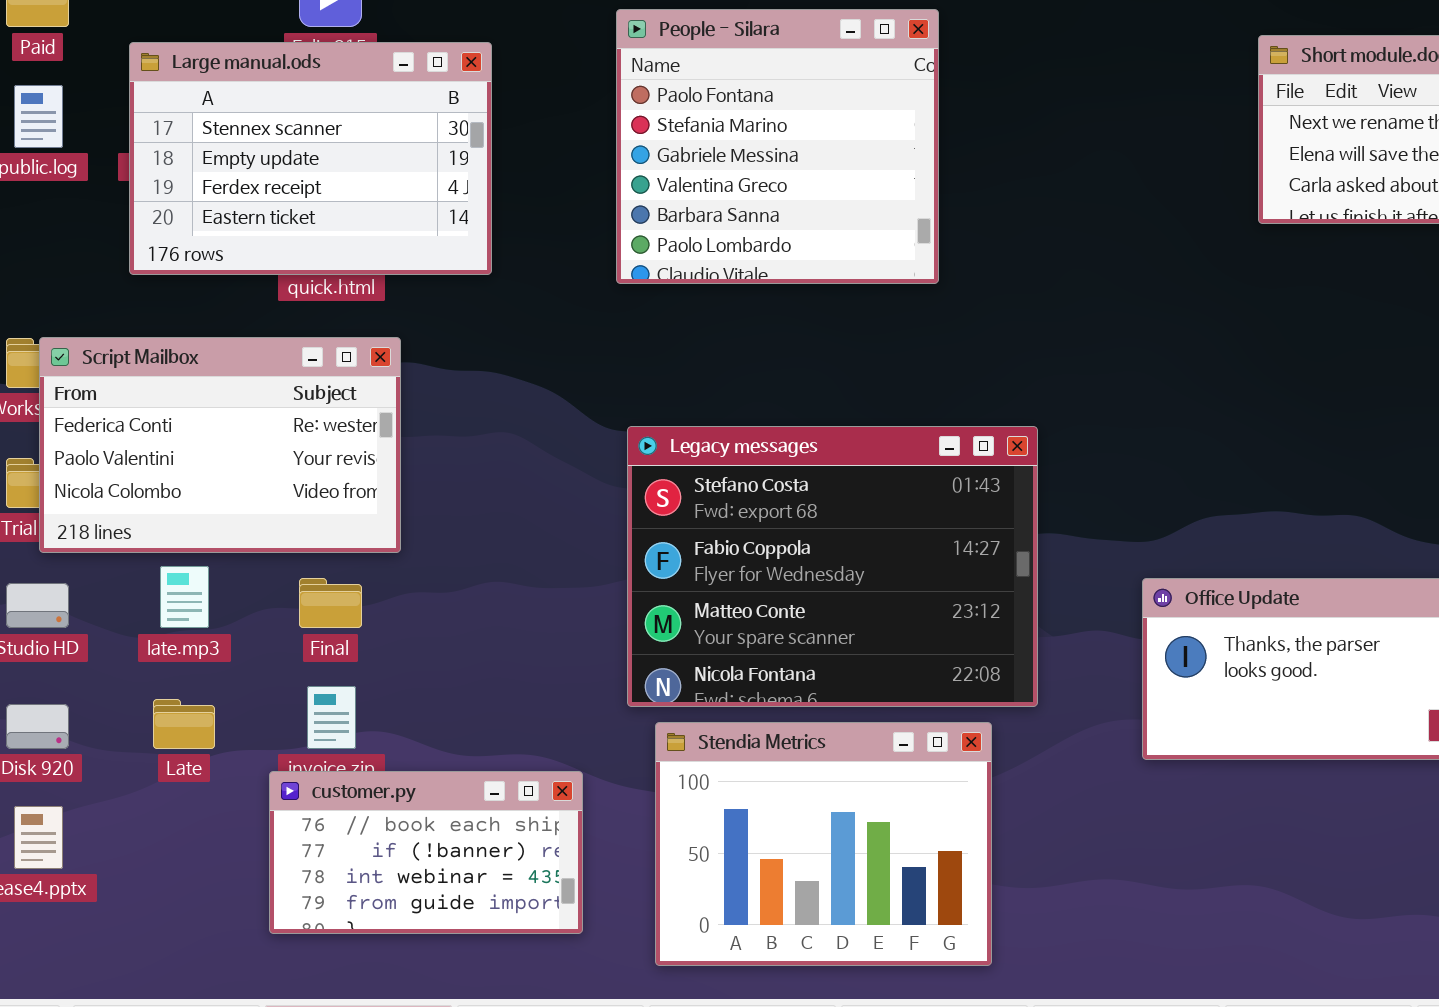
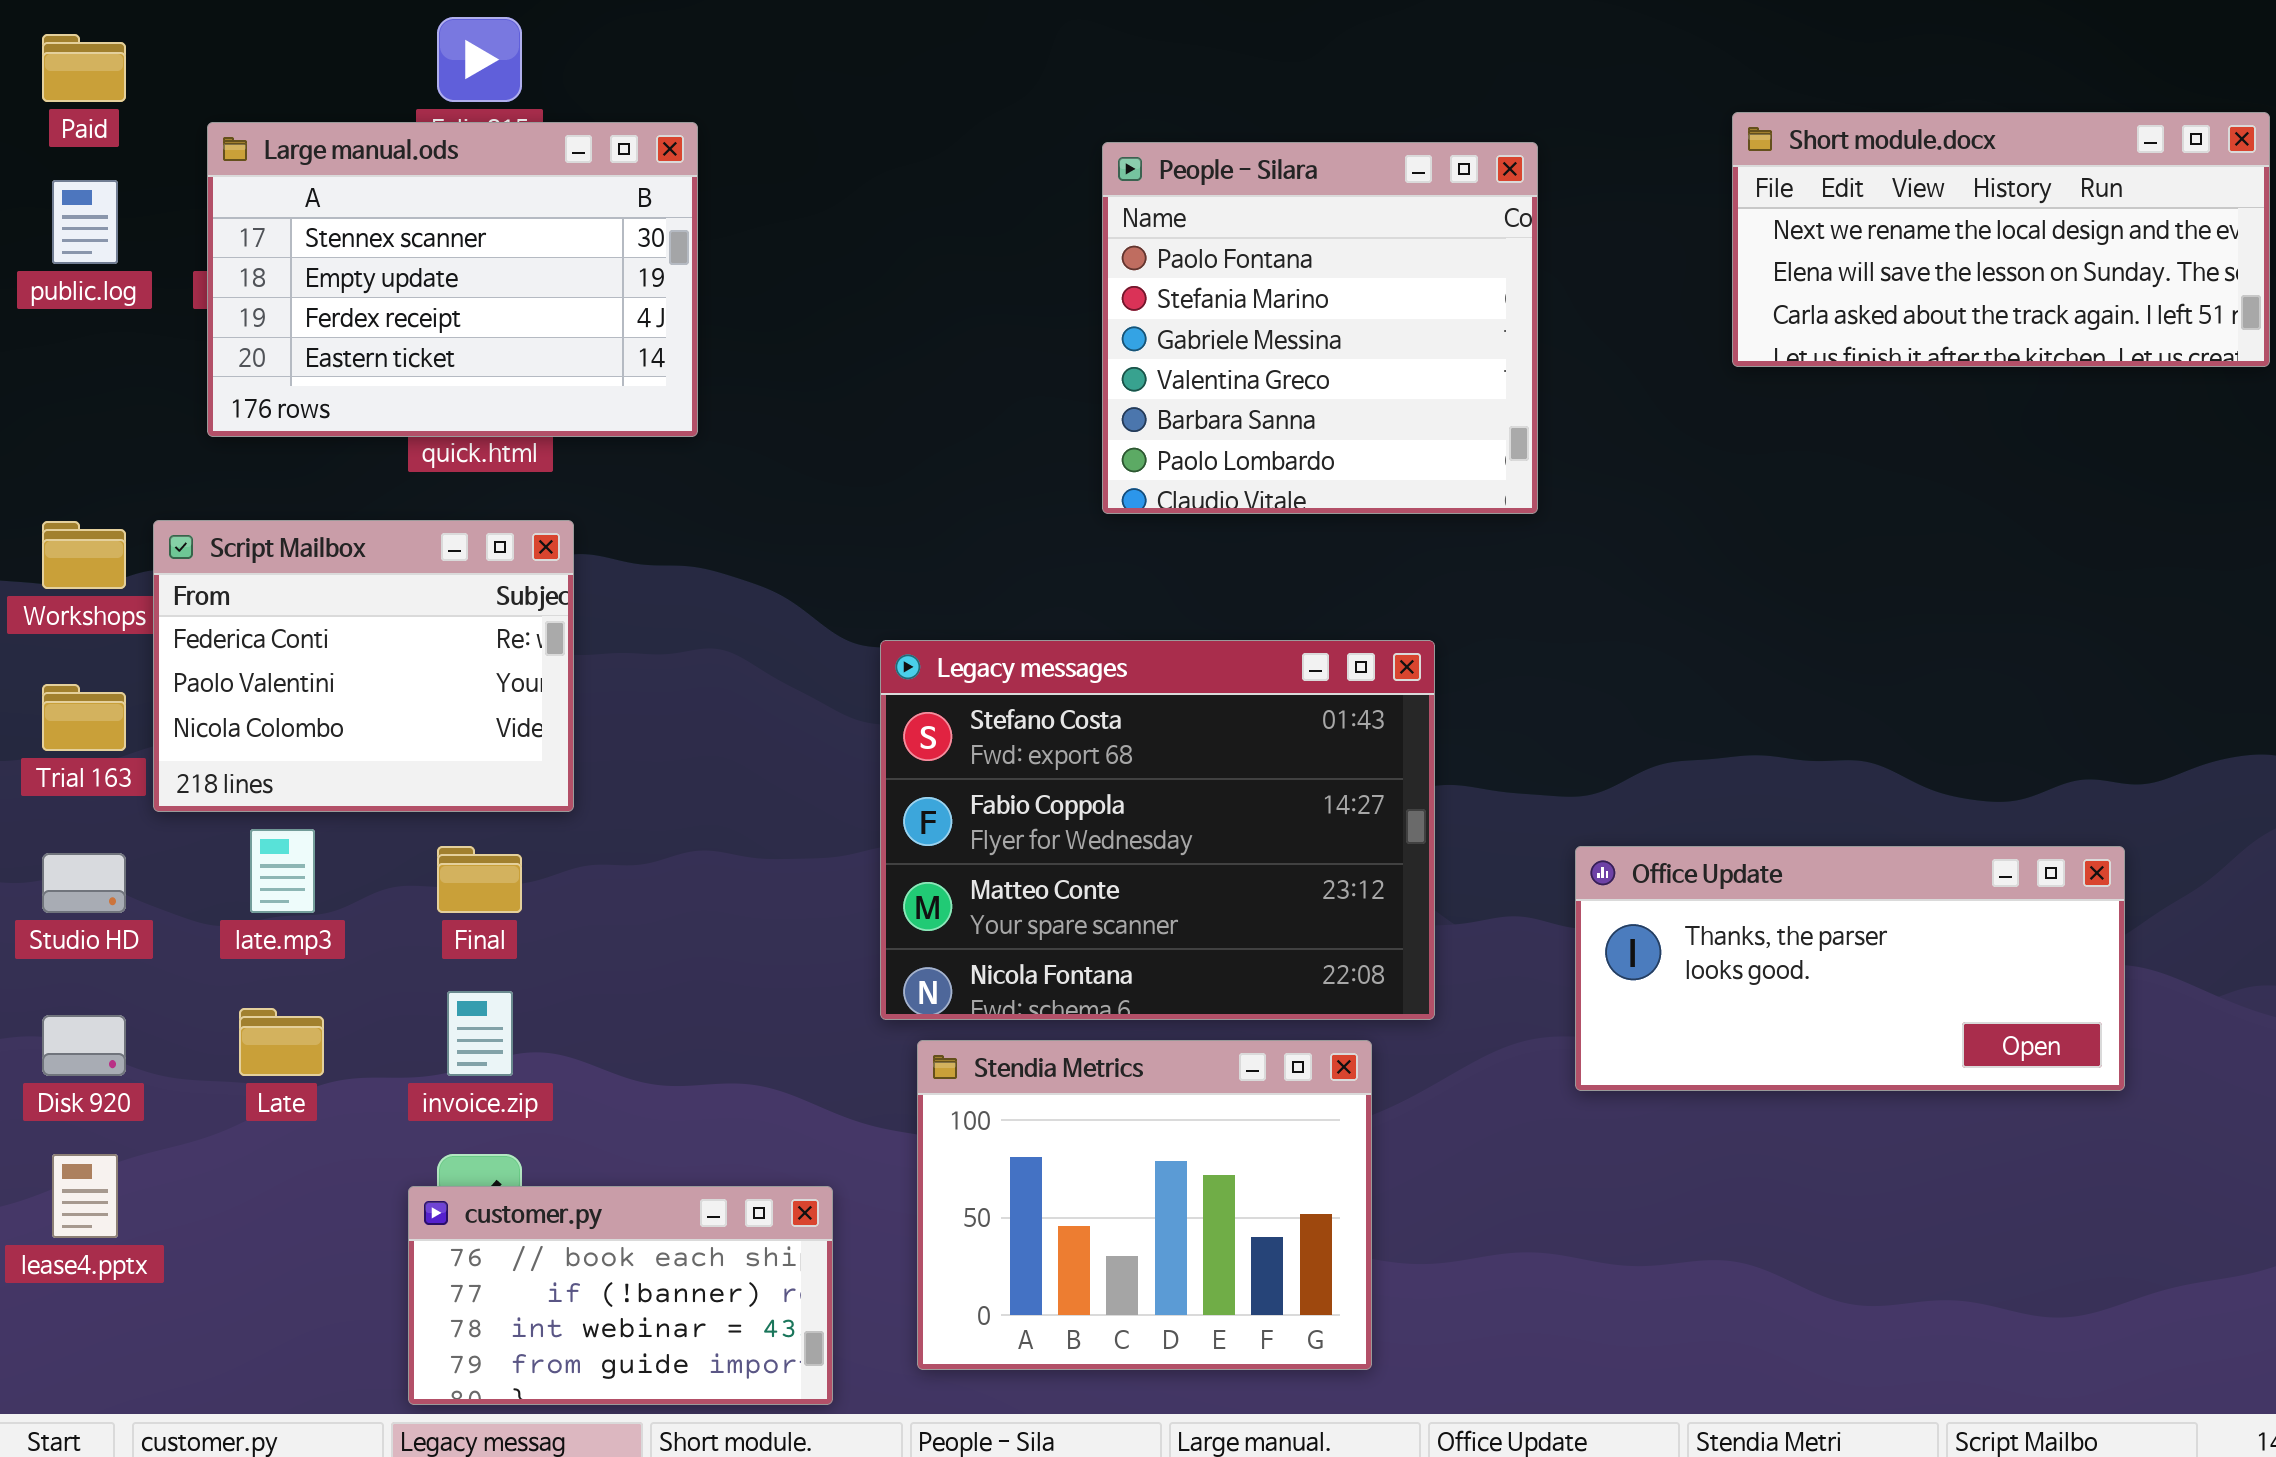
People - Silara: [616,9,939,284] -> [1102,142,1538,514], moved
Script Mailbox: [39,337,401,553] -> [153,520,574,812], resized
customer.py: [269,771,583,934] -> [408,1186,833,1405], moved

